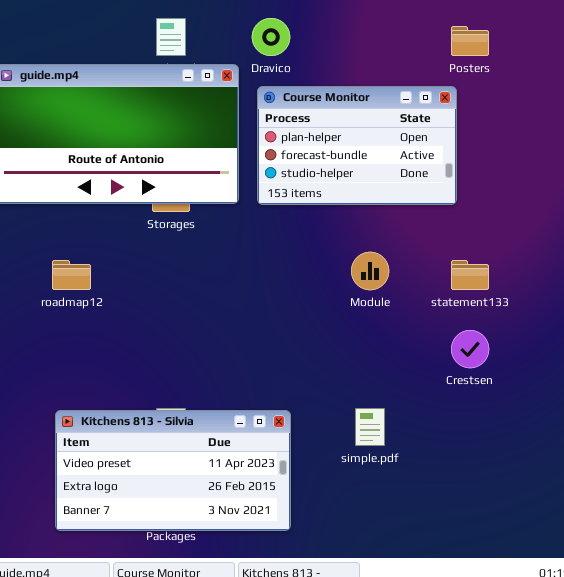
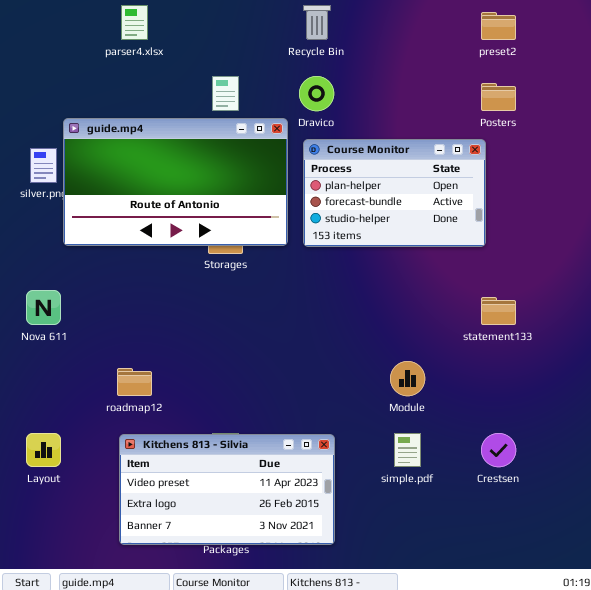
Module: [351,252,389,290] -> [390,361,425,396], moved
roadmap12: [52,260,91,290] -> [117,368,152,396], moved
Crestsen: [451,330,489,368] -> [481,433,516,467], moved

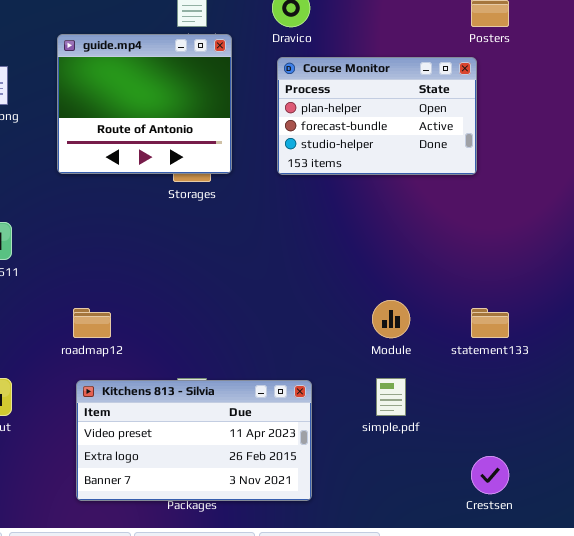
guide.mp4: [63,118,288,246] -> [57,34,232,174], moved, resized
statement133: [481,297,516,325] -> [471,308,509,338], moved
Crestsen: [481,433,516,467] -> [471,456,509,494], moved

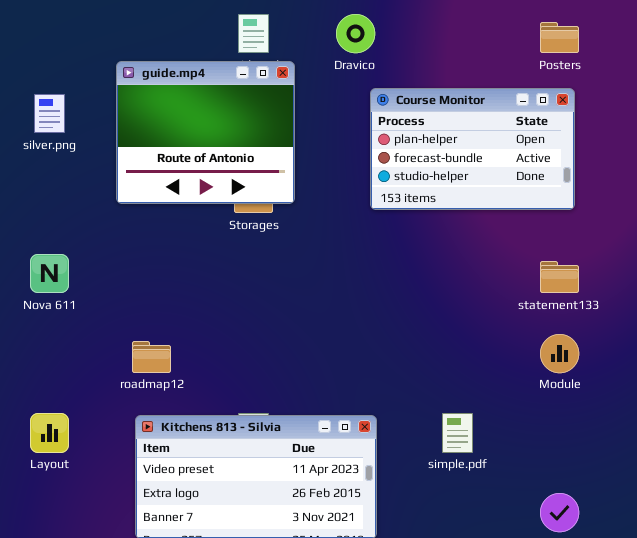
Course Monitor: [277,57,477,175] -> [370,88,575,210], moved
Module: [372,300,410,338] -> [540,334,579,373], moved
statement133: [471,308,509,338] -> [540,261,579,293], moved

